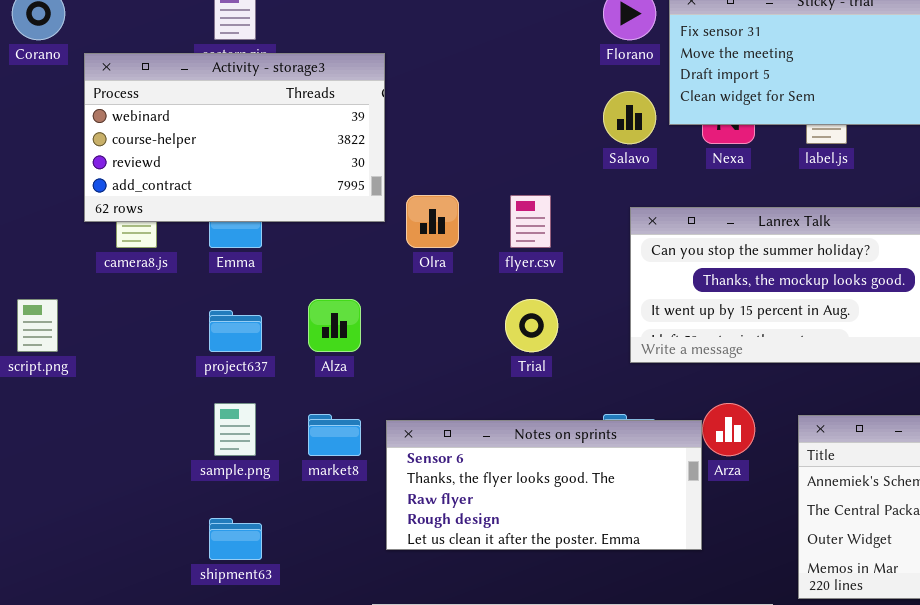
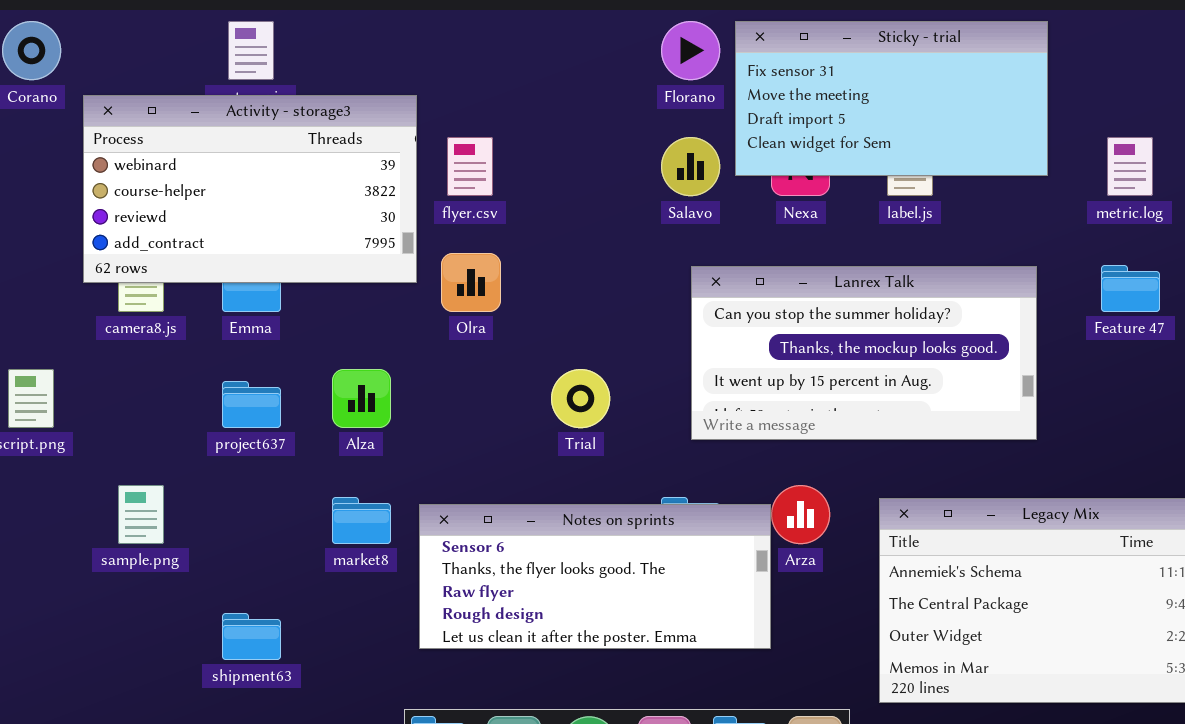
flyer.csv: [510,195,551,248] -> [447,137,493,196], moved
sample.png: [214,403,256,456] -> [118,485,164,544], moved

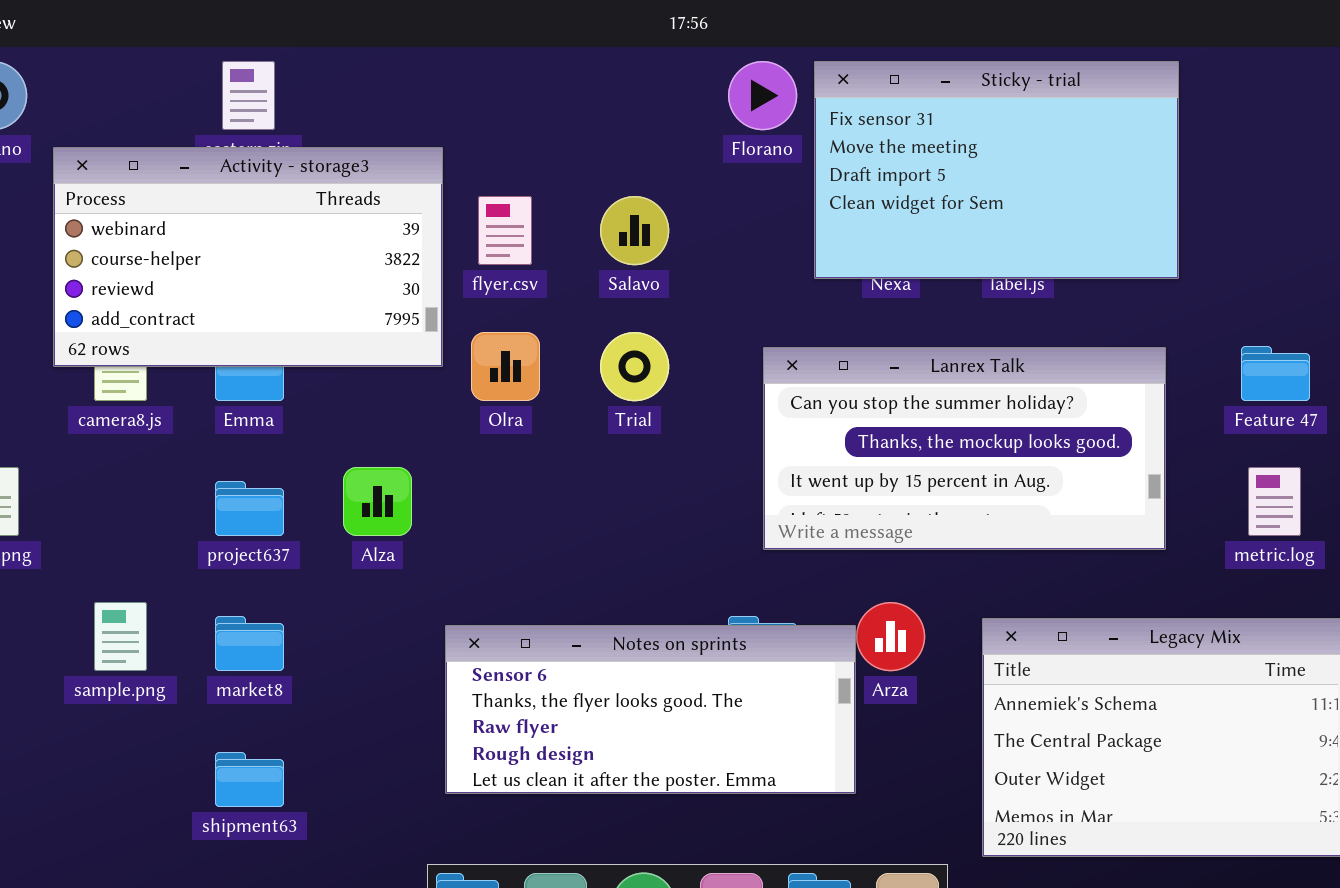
Sticky - trial: [735,21,1048,176] -> [814,61,1179,279], resized
Salavo: [661,137,720,196] -> [600,196,669,265], moved
metric.log: [1107,137,1153,196] -> [1248,467,1301,536], moved
Trial: [551,369,610,428] -> [600,332,669,401], moved
market8: [332,497,391,544] -> [215,616,284,671], moved

